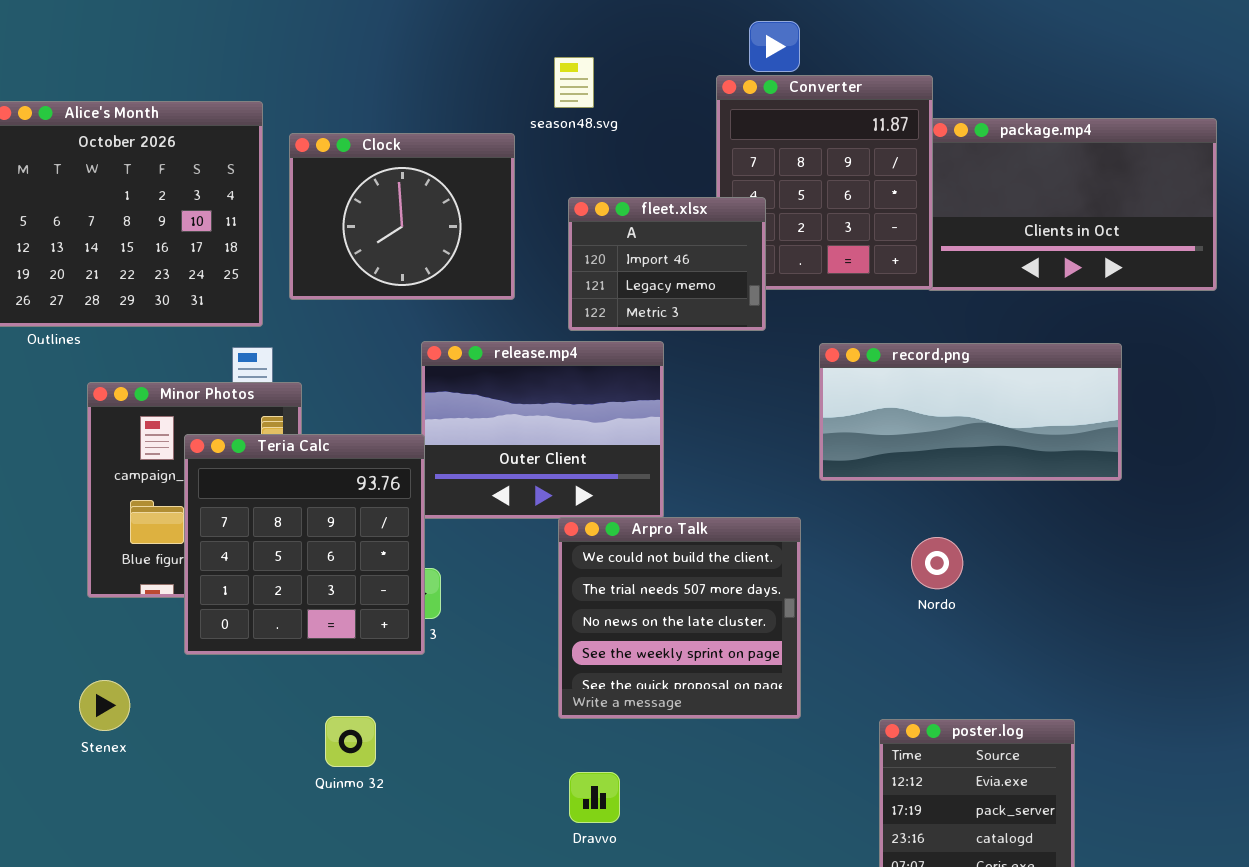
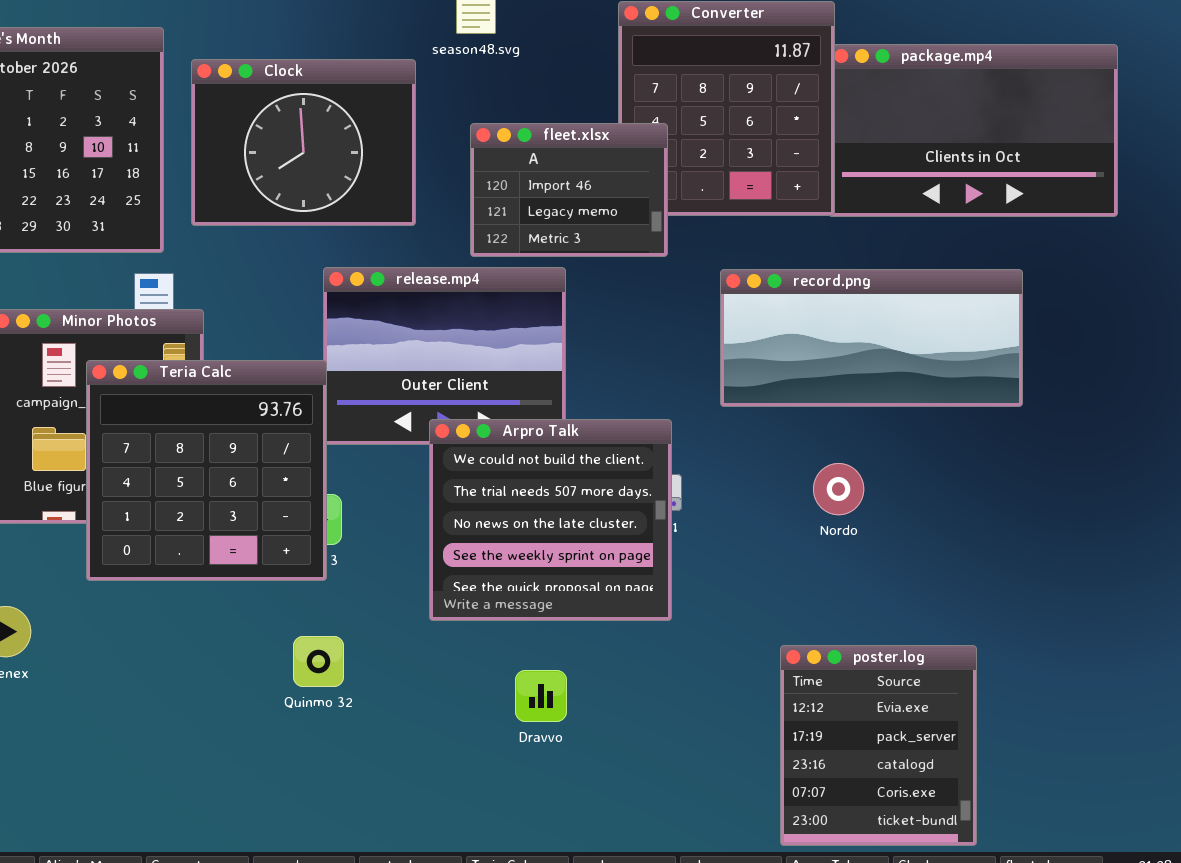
Arpro Talk: [558,517,801,719] -> [429,419,672,621], moved
Quinmo 32: [325,716,376,767] -> [293,636,344,687], moved
Dravvo: [569,772,620,823] -> [515,670,567,722], moved

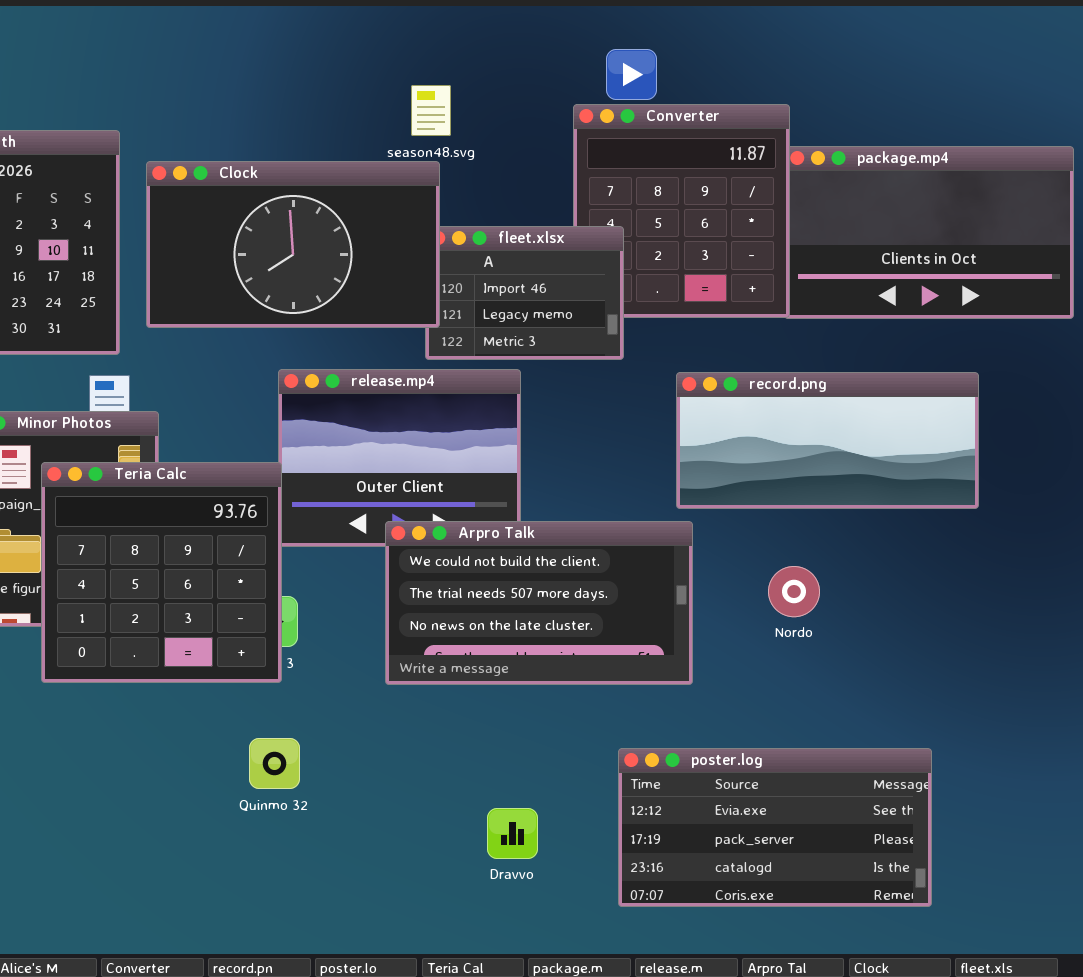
Clock: [191,59,416,226] -> [146,161,440,328], resized
Arpro Talk: [429,419,672,621] -> [385,521,693,685], resized
poster.log: [780,645,977,846] -> [618,748,932,907], resized
Dravvo: [515,670,567,722] -> [487,808,538,859], moved

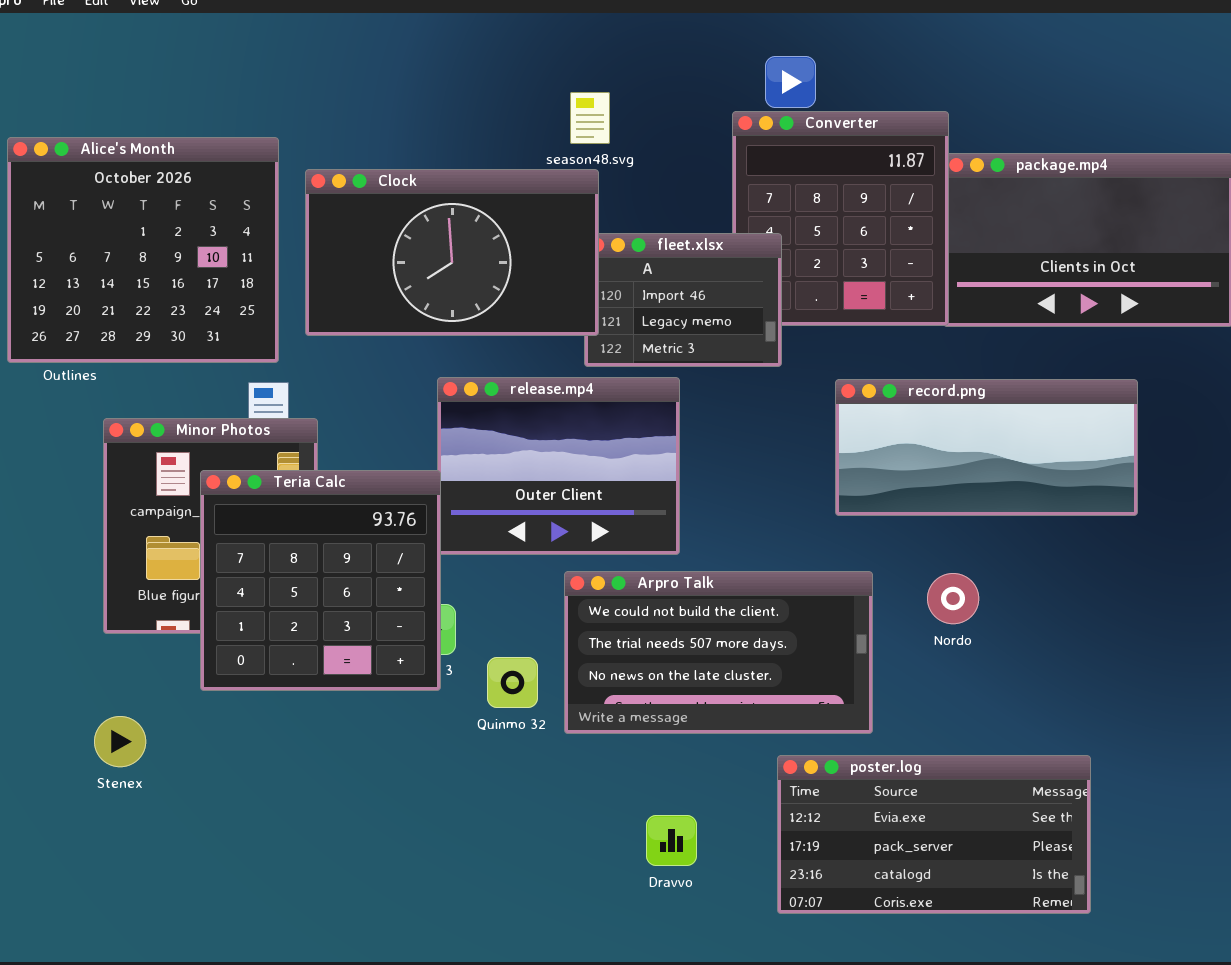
Arpro Talk: [385,521,693,685] -> [564,571,873,734], moved
Quinmo 32: [249,738,300,789] -> [487,657,538,708], moved

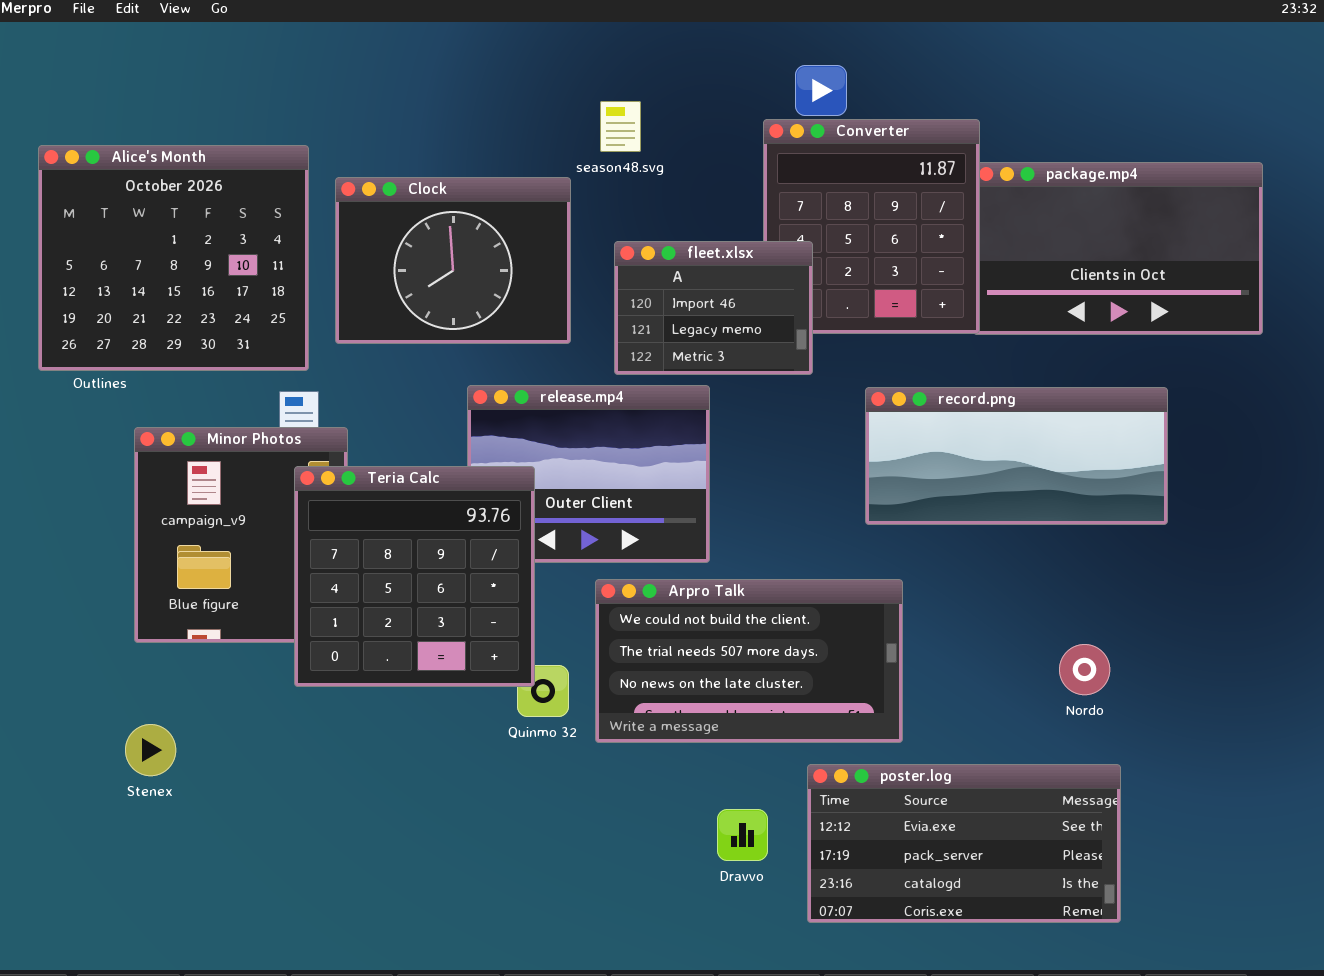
Clock: [305,169,599,336] -> [335,177,571,344], resized
Teria Calc: [200,470,441,691] -> [294,466,535,687], moved
Nordo: [927,573,979,624] -> [1059,644,1110,695], moved
Dravvo: [646,815,697,866] -> [717,809,768,861], moved

